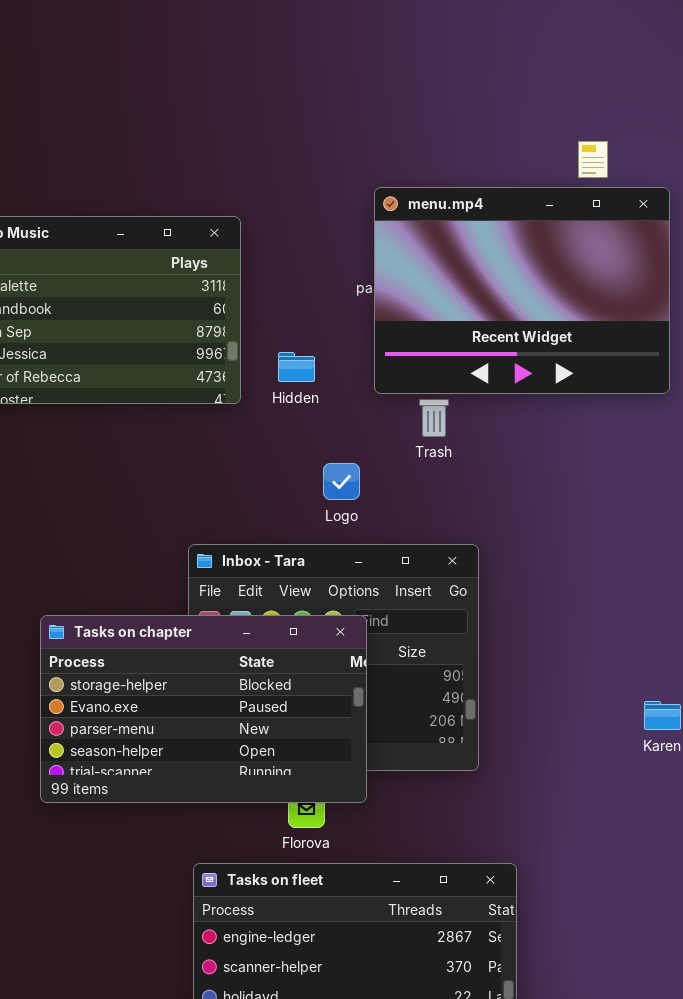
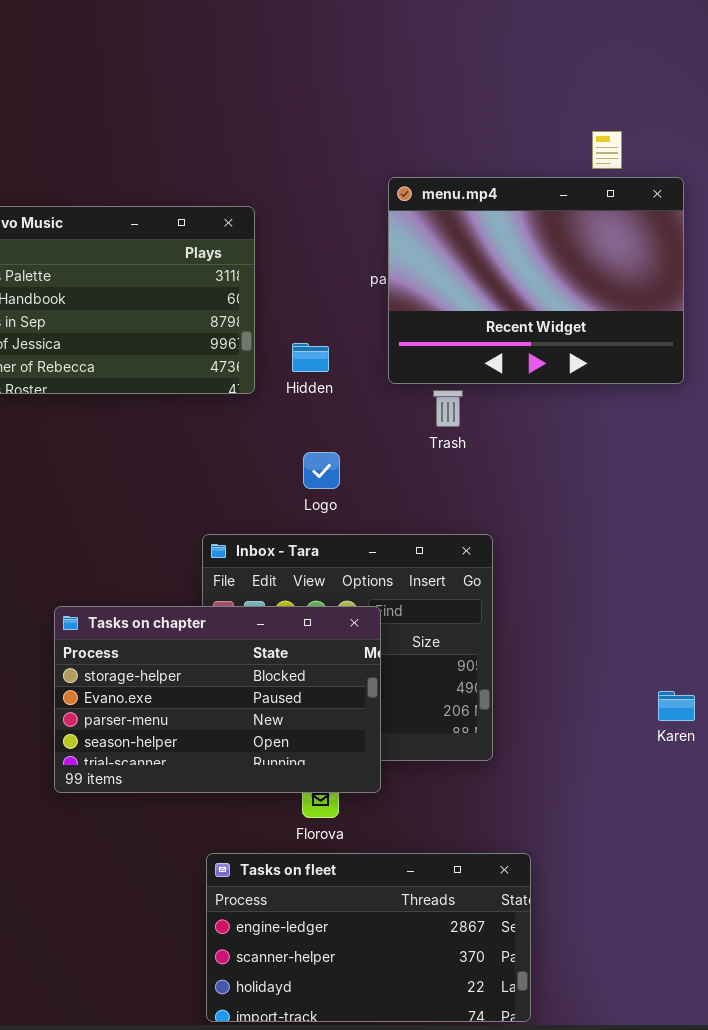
Logo: [323,463,360,500] -> [303,452,340,489], moved

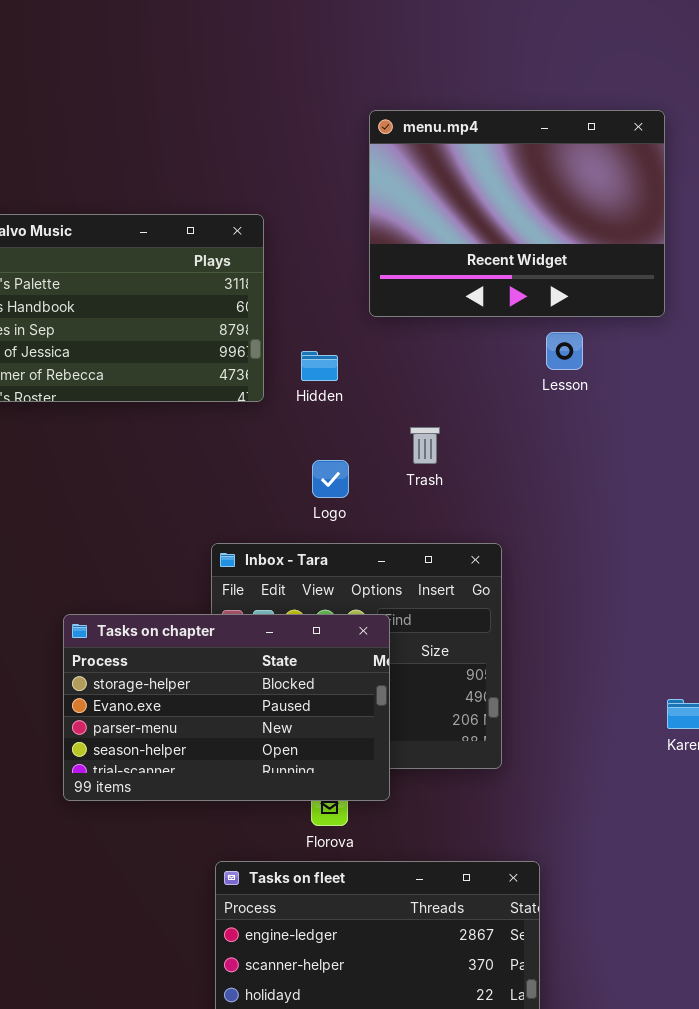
menu.mp4: [388,177,684,384] -> [369,110,665,317], moved
Trash: [433,390,463,427] -> [410,427,440,464], moved

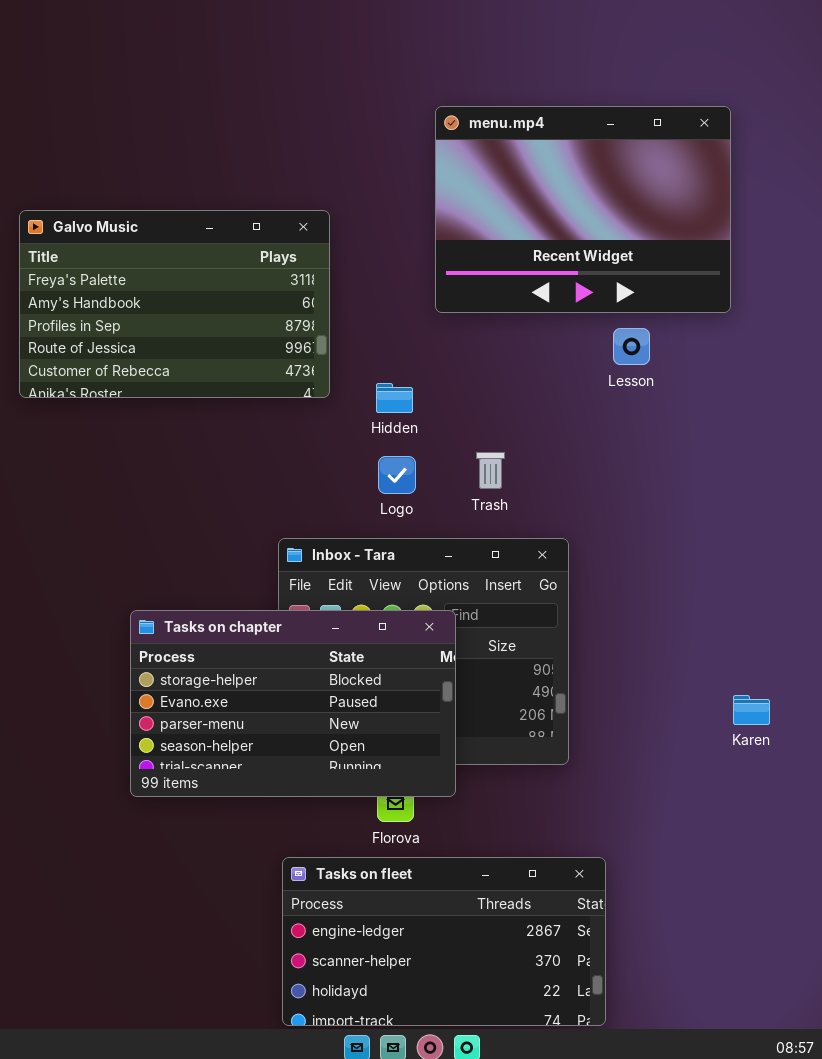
Hidden: [301,351,338,381] -> [376,383,413,413], moved
Trash: [410,427,440,464] -> [476,452,505,489], moved

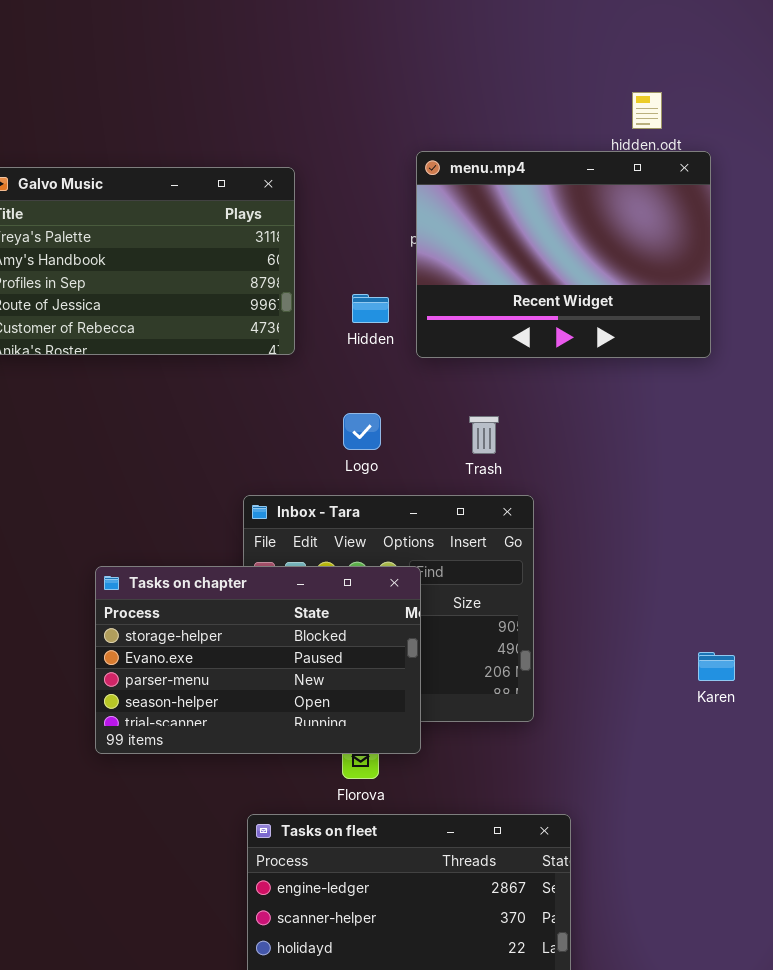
menu.mp4: [435,106,731,313] -> [416,151,711,358], moved
Hidden: [376,383,413,413] -> [352,294,389,323], moved
Trash: [476,452,505,489] -> [469,416,499,454], moved

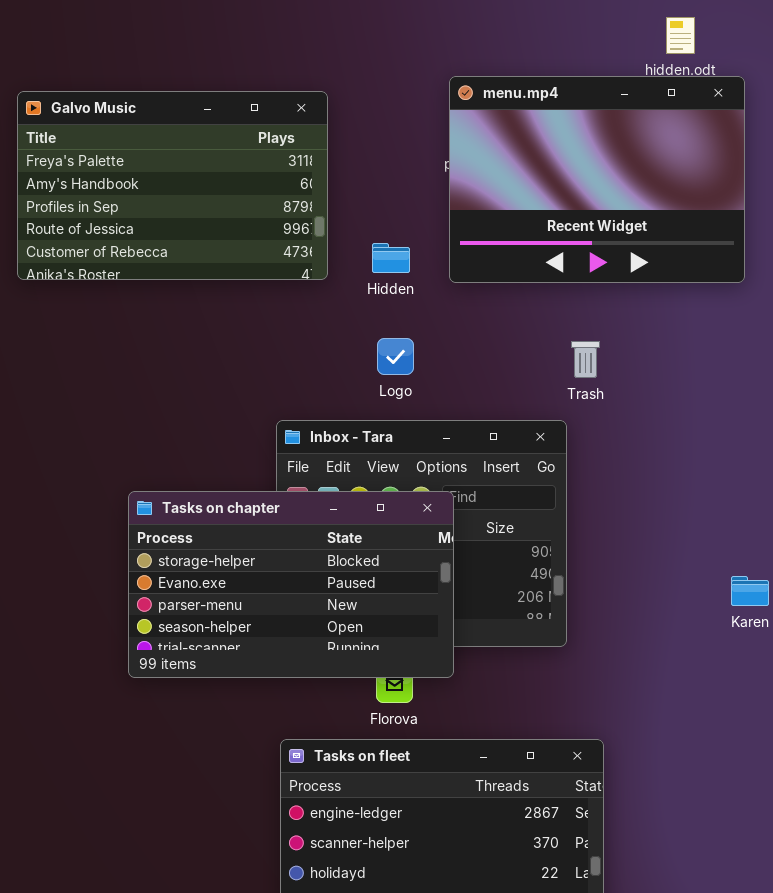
Hidden: [352,294,389,323] -> [372,243,410,273], moved
Trash: [469,416,499,454] -> [571,341,600,378], moved

